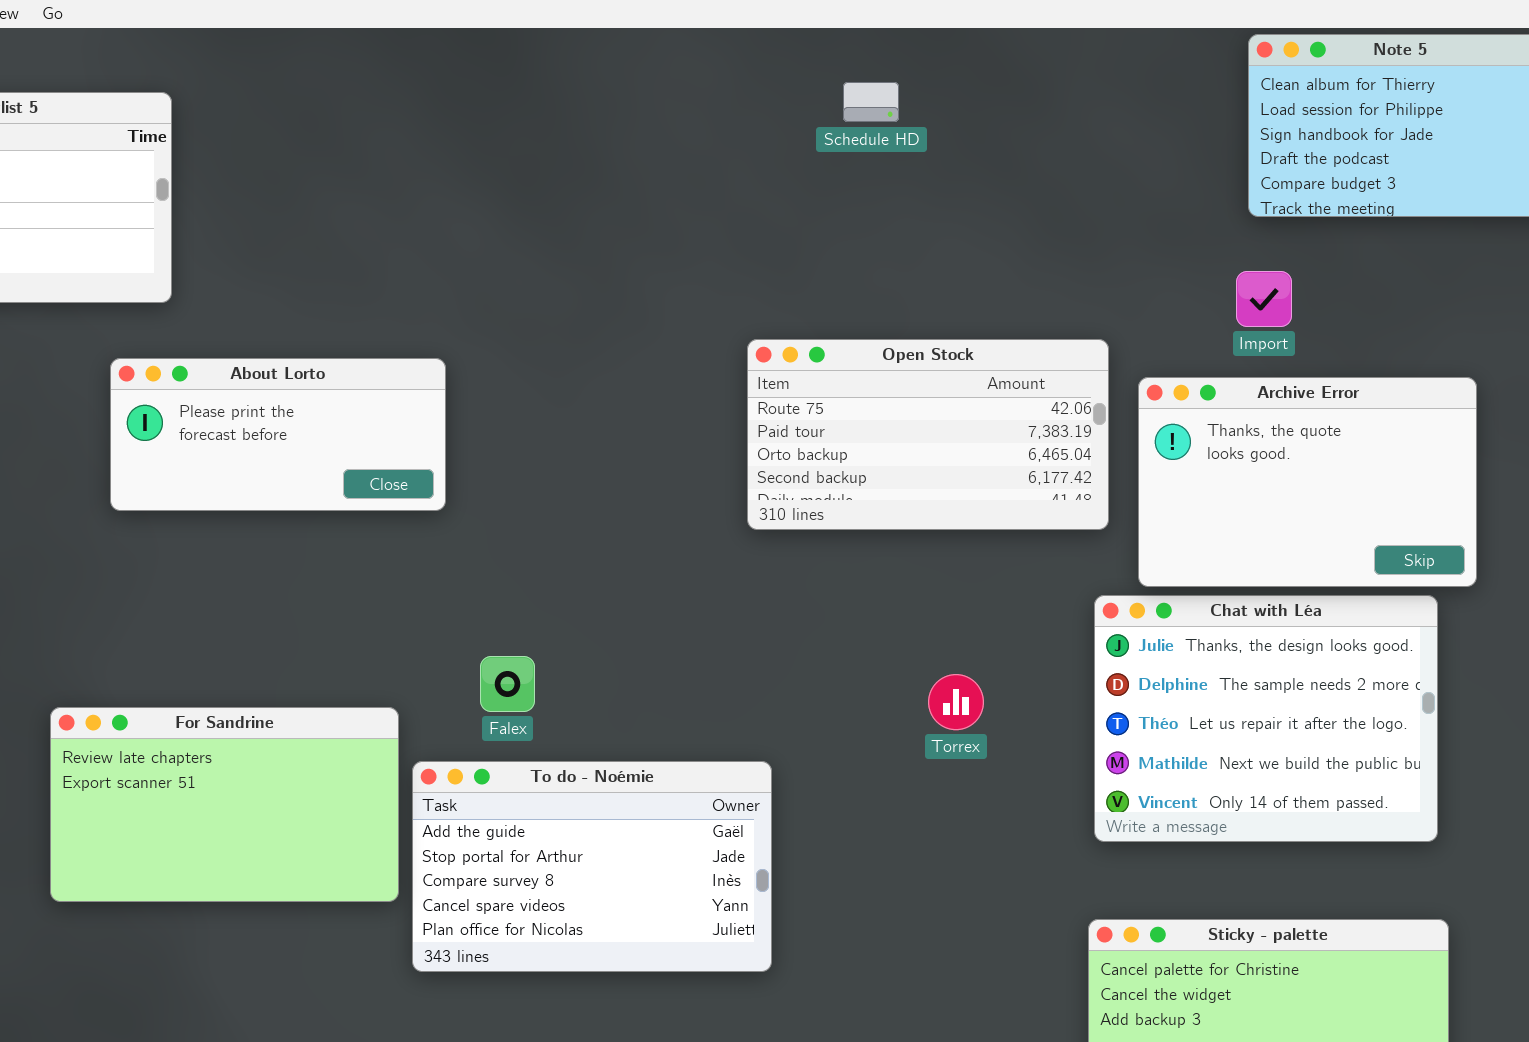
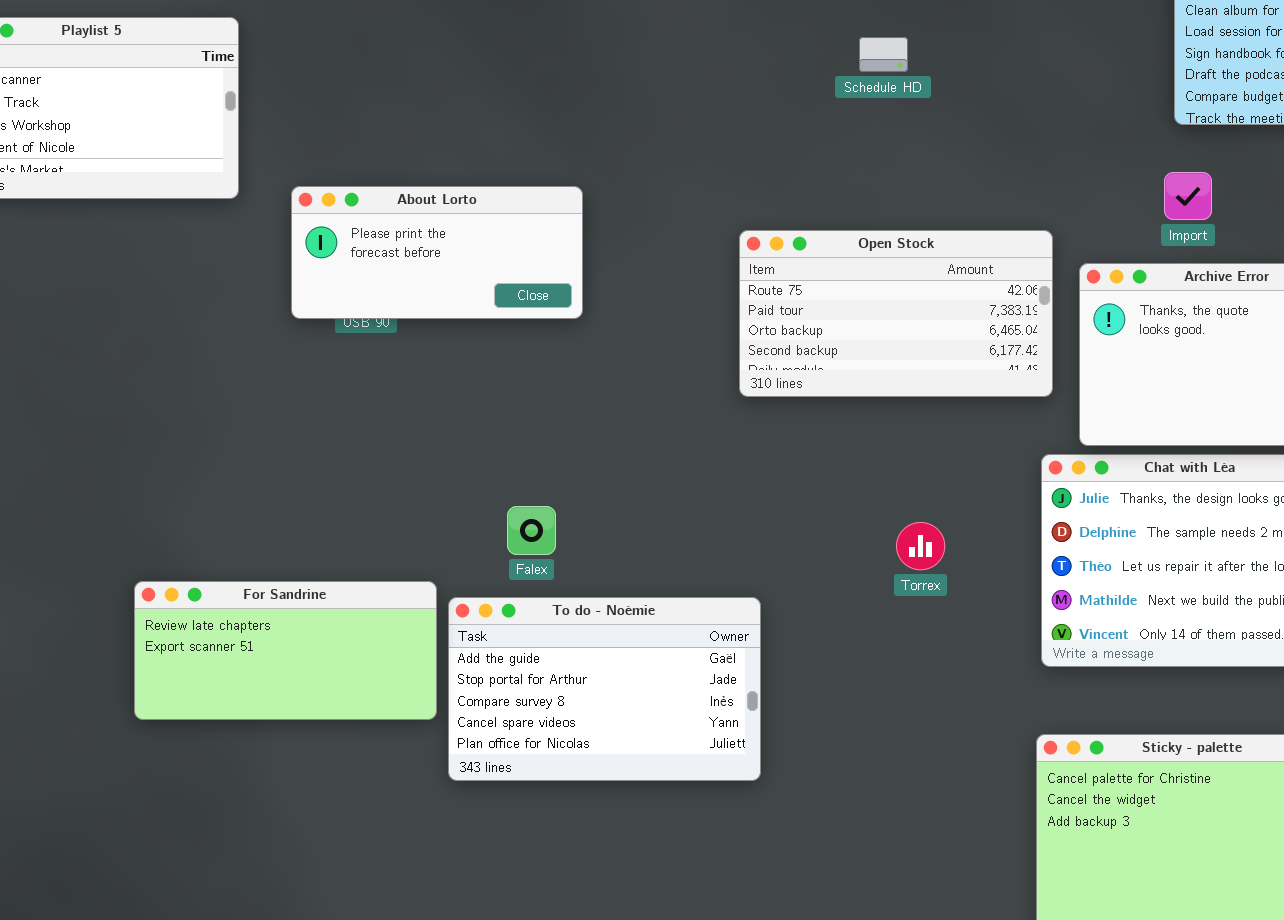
Schedule HD: [843,82,899,122] -> [859,37,908,72], moved
About Lorto: [110,358,446,511] -> [291,186,583,319], moved
For Sandrine: [50,707,399,902] -> [134,581,437,720], resized

